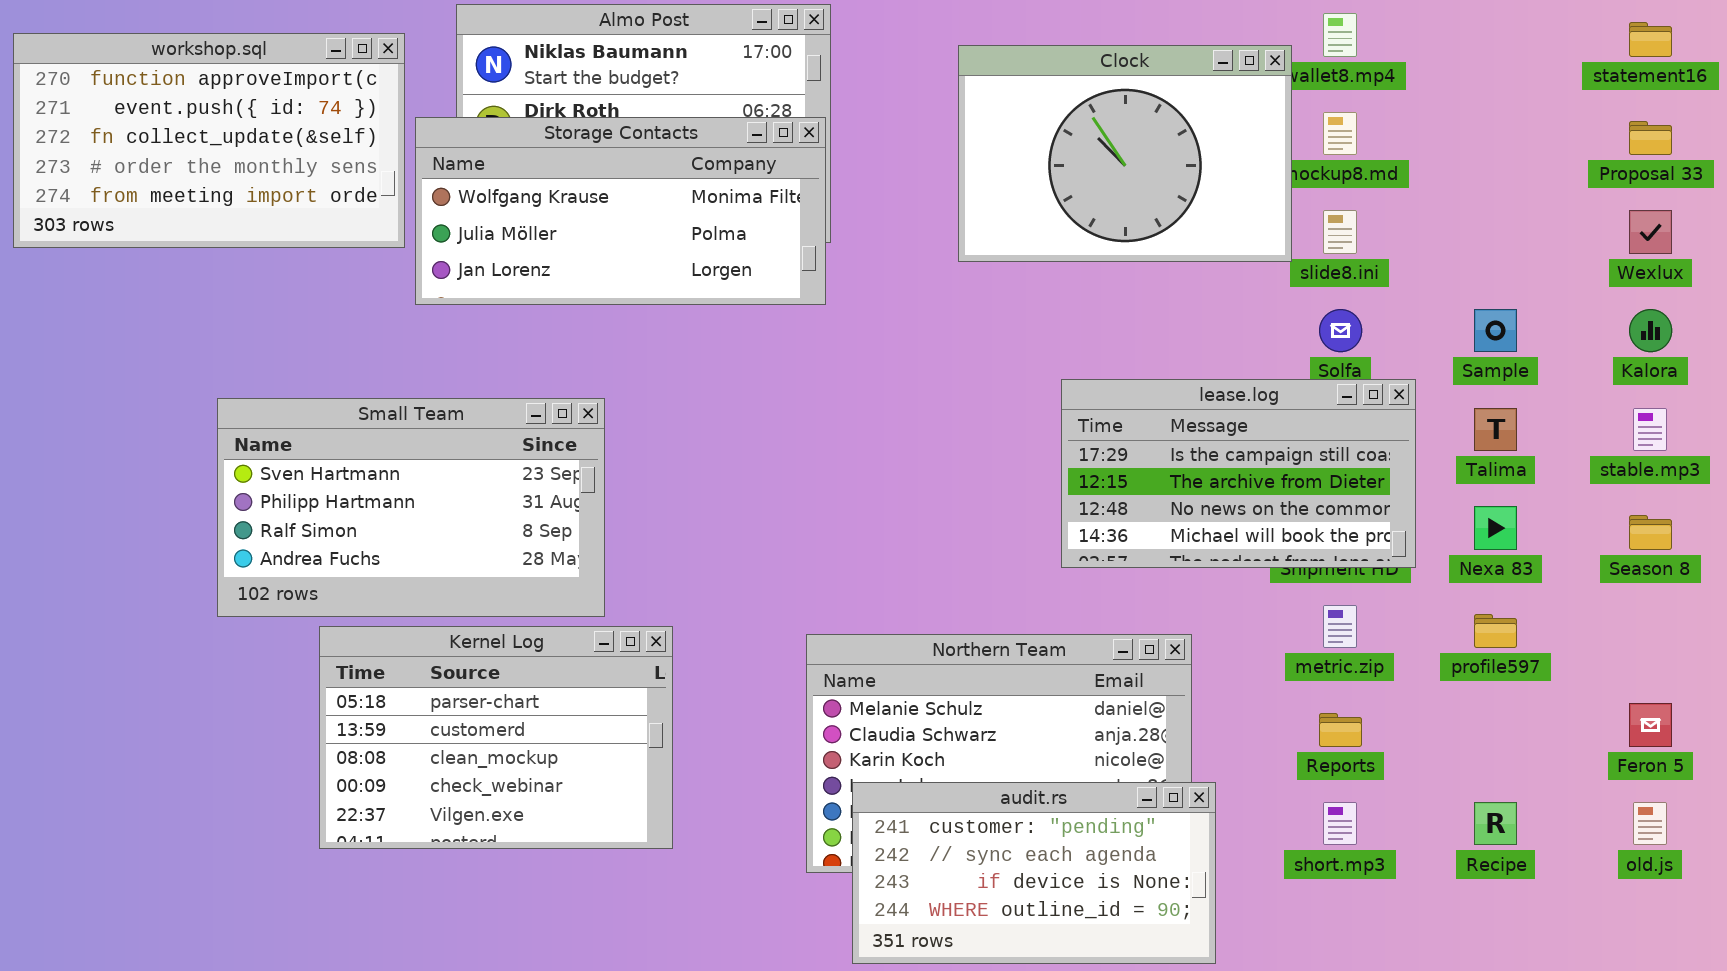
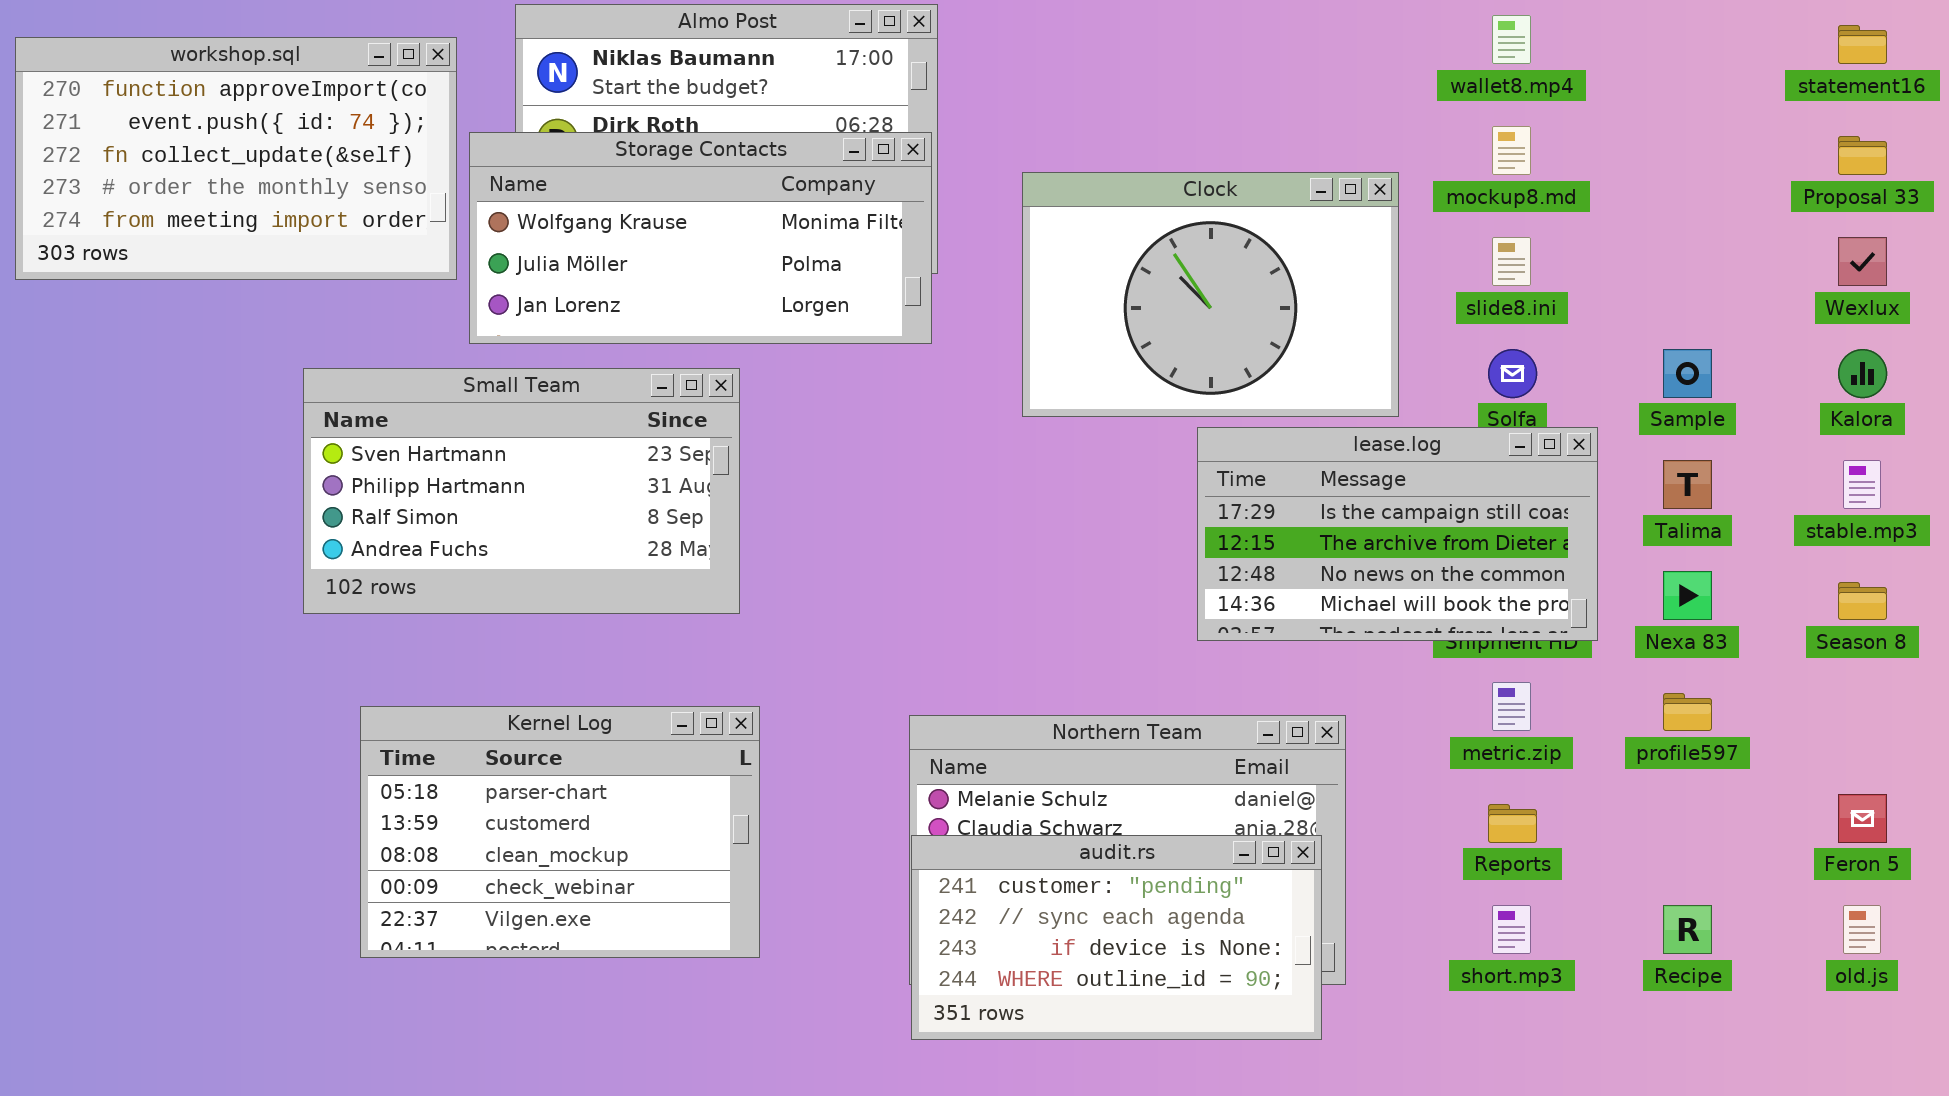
Clock: [958,45,1292,262] -> [1022,172,1399,417], moved
Small Team: [217,398,605,617] -> [303,368,740,614], moved
audit.rs: [852,782,1216,964] -> [911,835,1322,1040], moved

